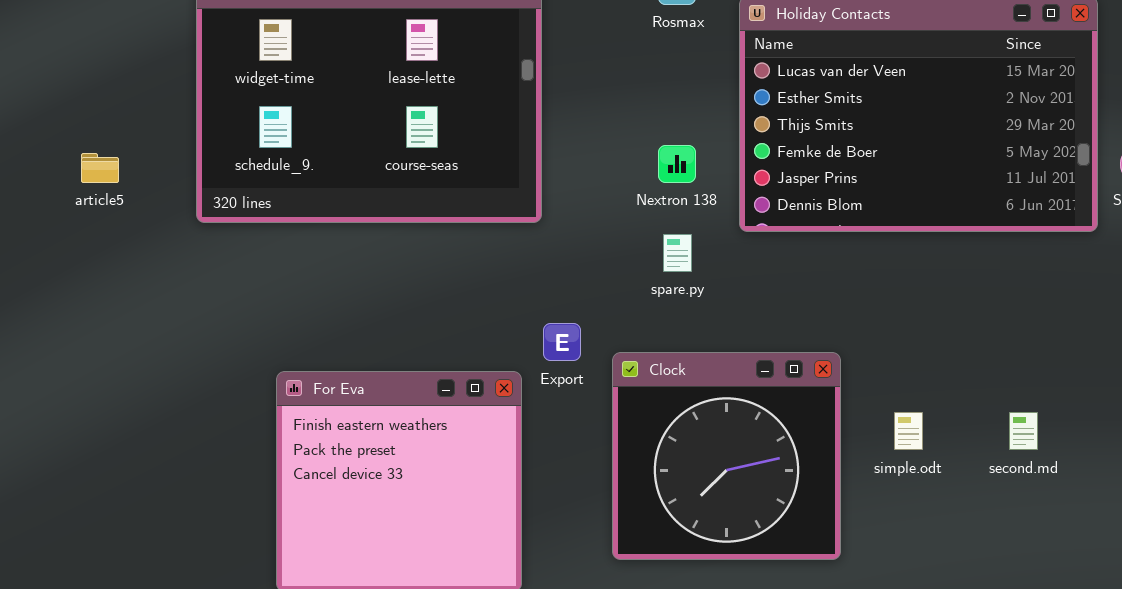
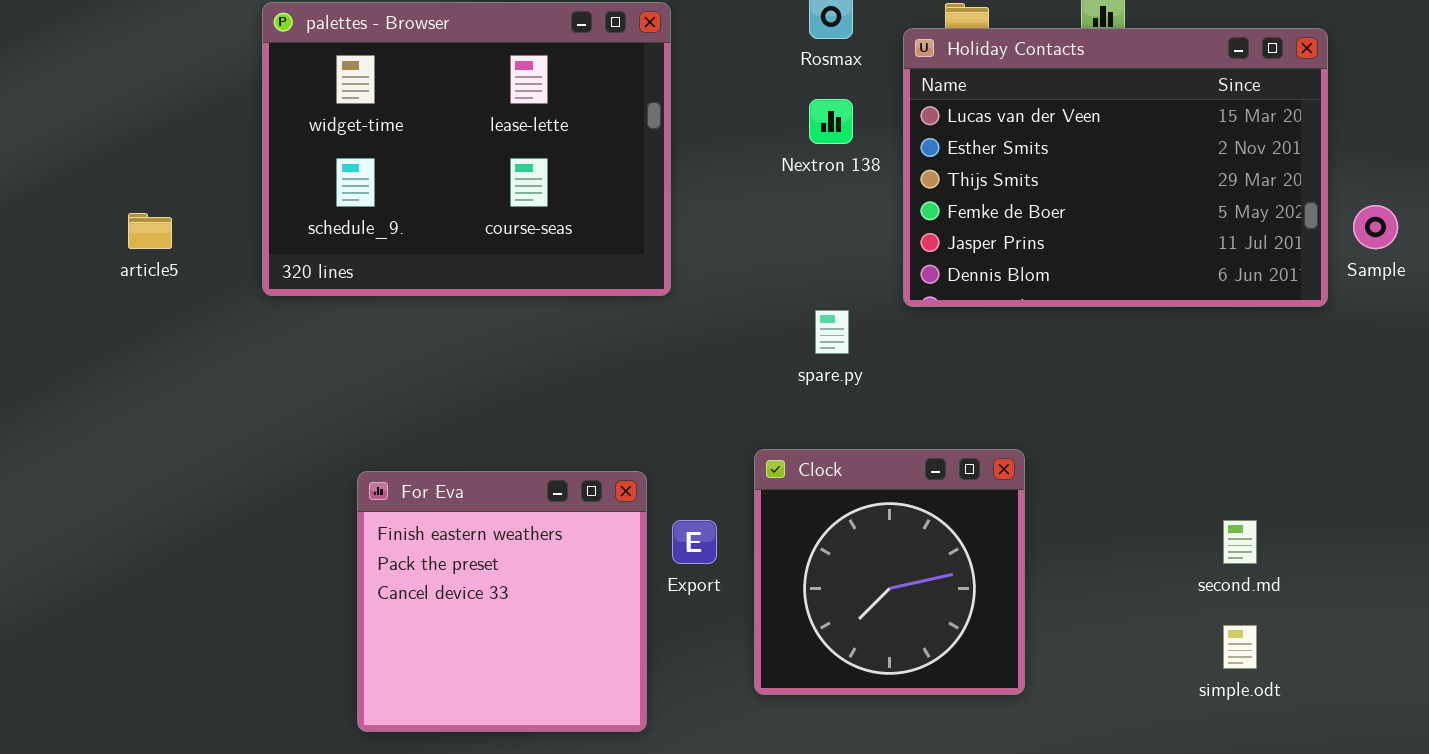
Nextron 138: [658,145,696,183] -> [809,99,853,144], moved
Export: [543,323,581,361] -> [672,520,717,564], moved
simple.odt: [894,412,923,450] -> [1223,625,1257,669], moved

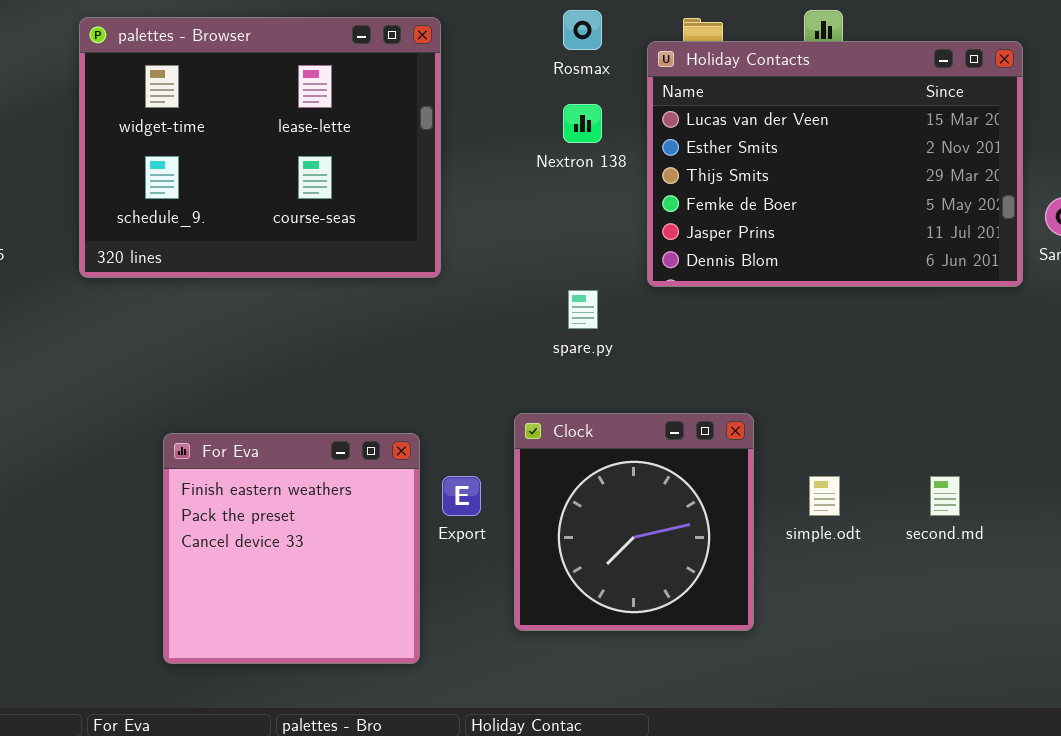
simple.odt: [1223,625,1257,669] -> [809,476,840,516], moved

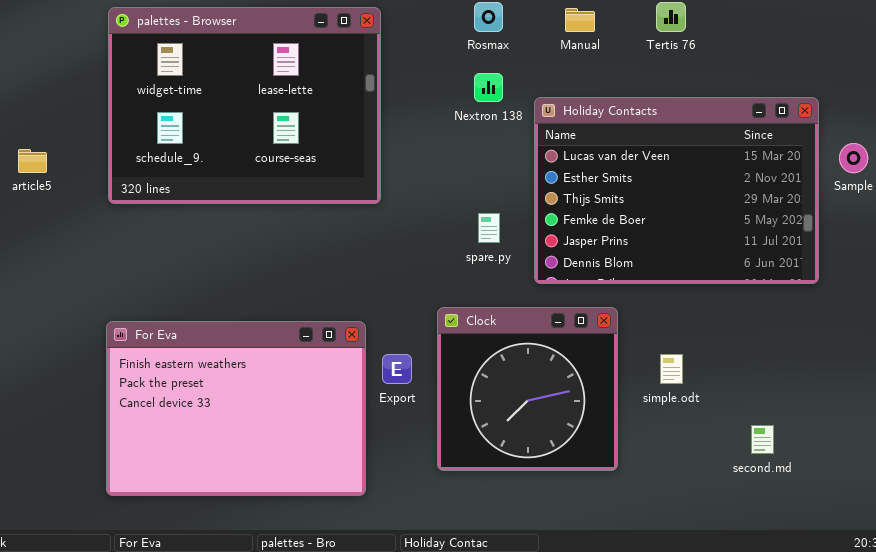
Holiday Contacts: [647,41,1023,287] -> [534,97,819,284], moved
For Eva: [163,433,420,664] -> [106,321,366,496], resized
second.md: [930,476,960,516] -> [751,425,774,454], moved

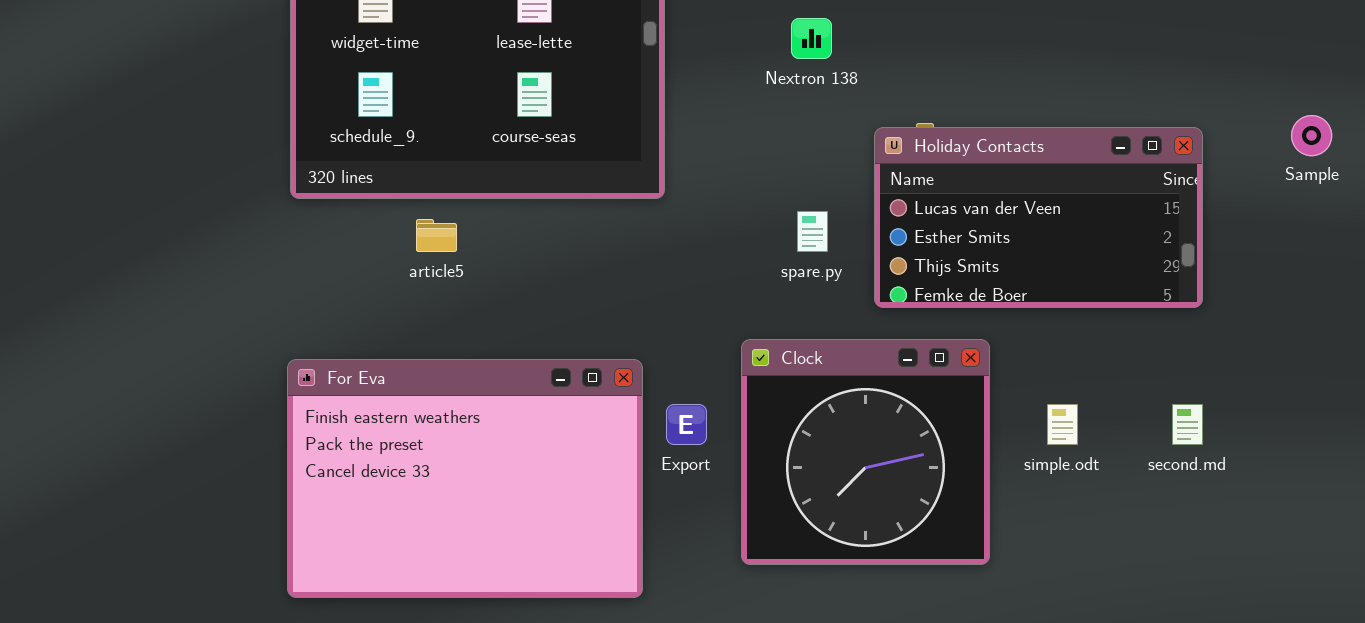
Holiday Contacts: [534,97,819,284] -> [874,127,1203,308], resized
article5: [18,149,47,173] -> [416,219,457,252], moved
second.md: [751,425,774,454] -> [1172,404,1203,445], moved

